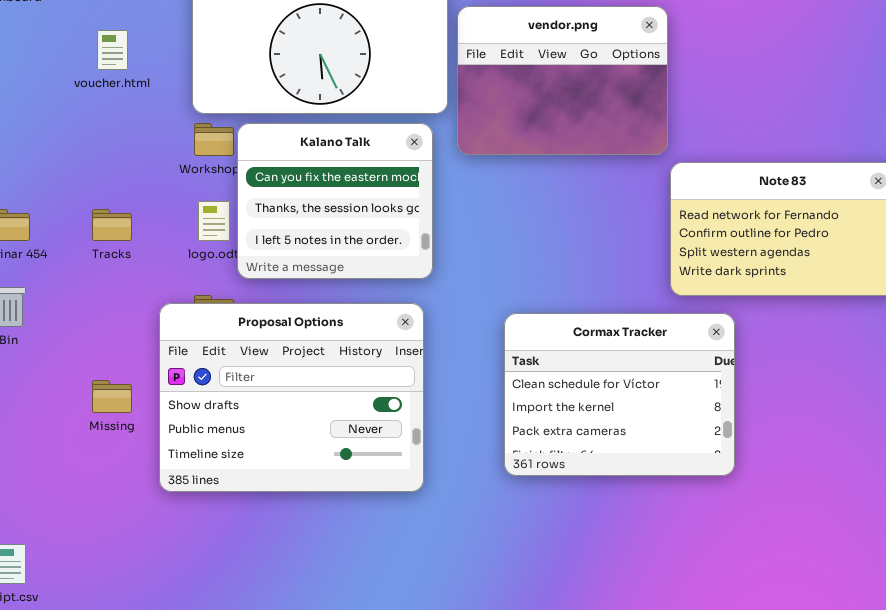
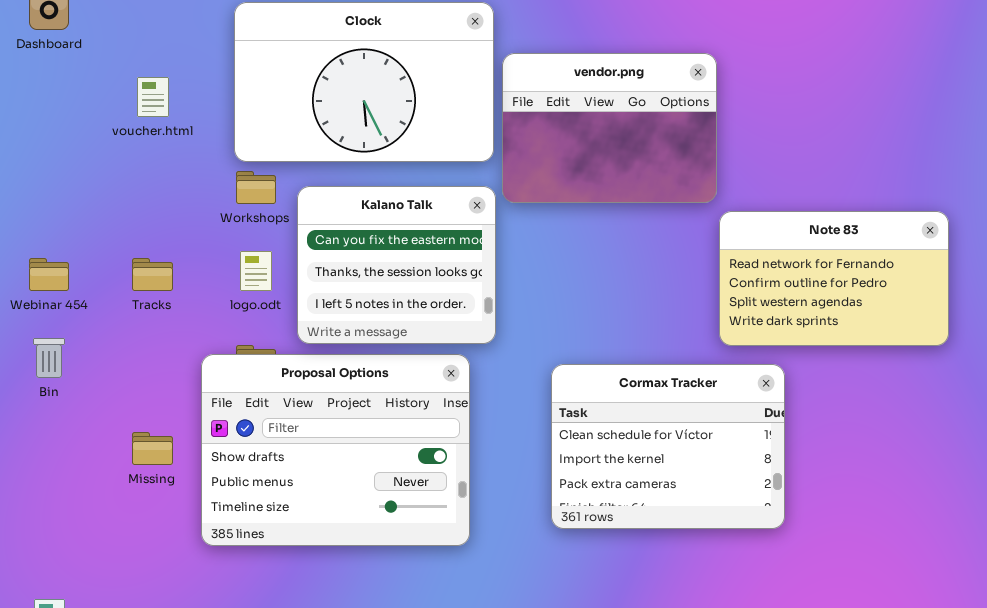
Kalano Talk: [237,123,433,279] -> [297,186,496,344], moved

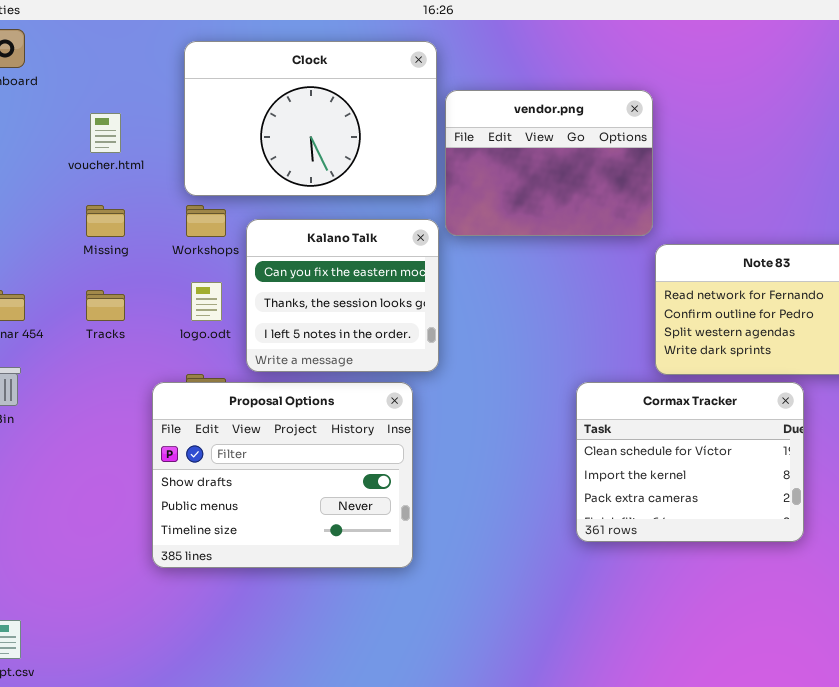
Cormax Tracker: [551,364,785,529] -> [576,382,804,542], moved
Missing: [132,432,173,465] -> [86,205,125,237], moved

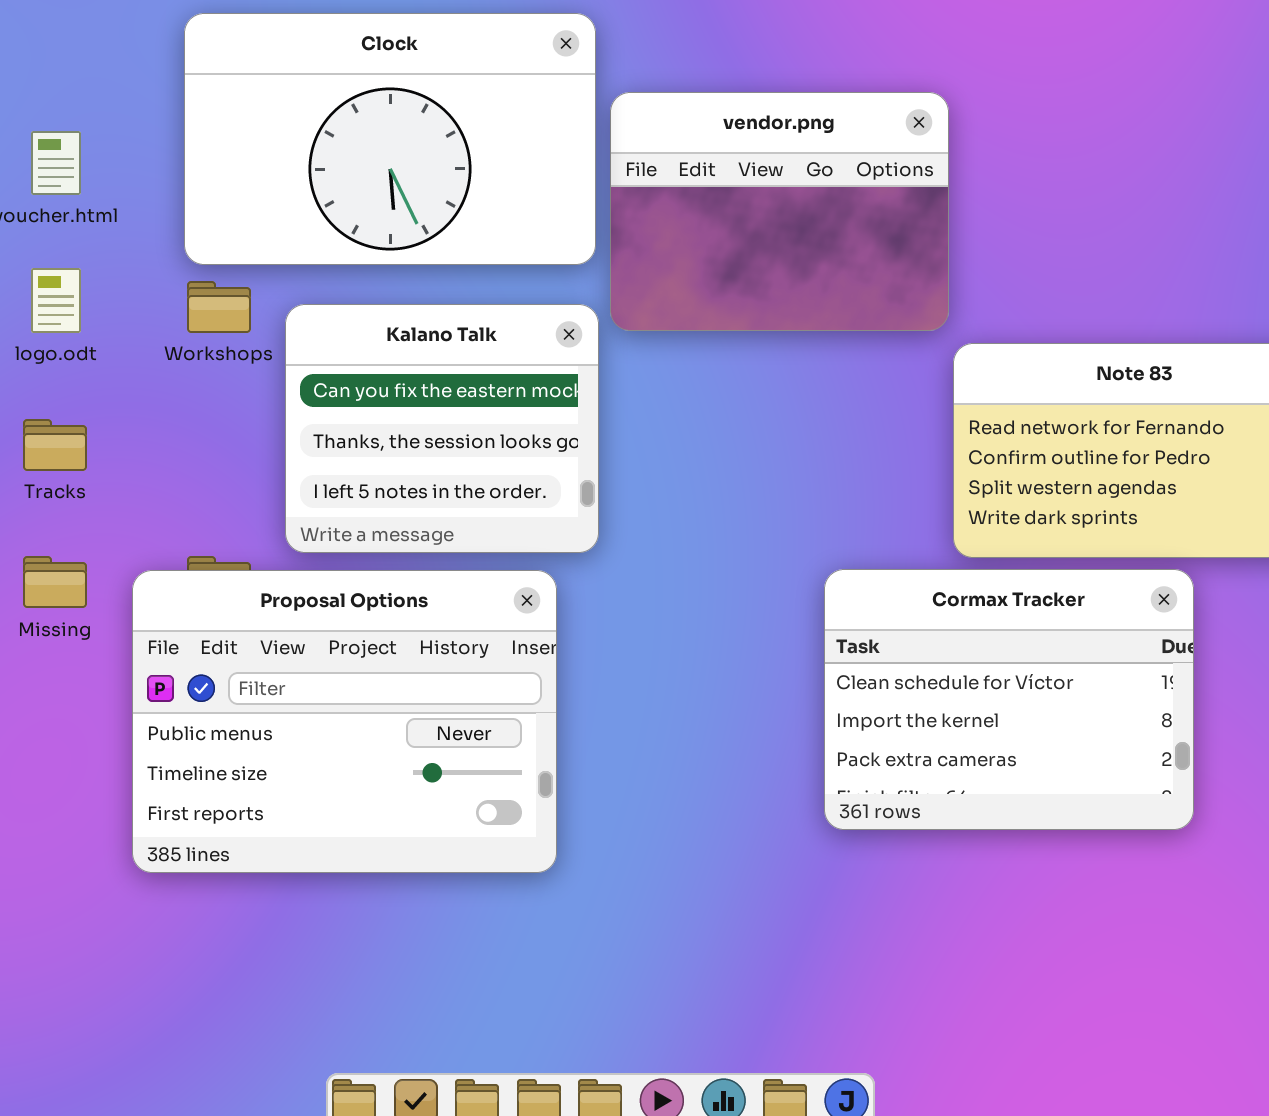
Missing: [86,205,125,237] -> [23,556,87,608], moved
logo.odt: [191,282,222,321] -> [31,268,81,333], moved
Proposal Options: [152,382,413,568] -> [132,570,557,873], scrolled down 1 row

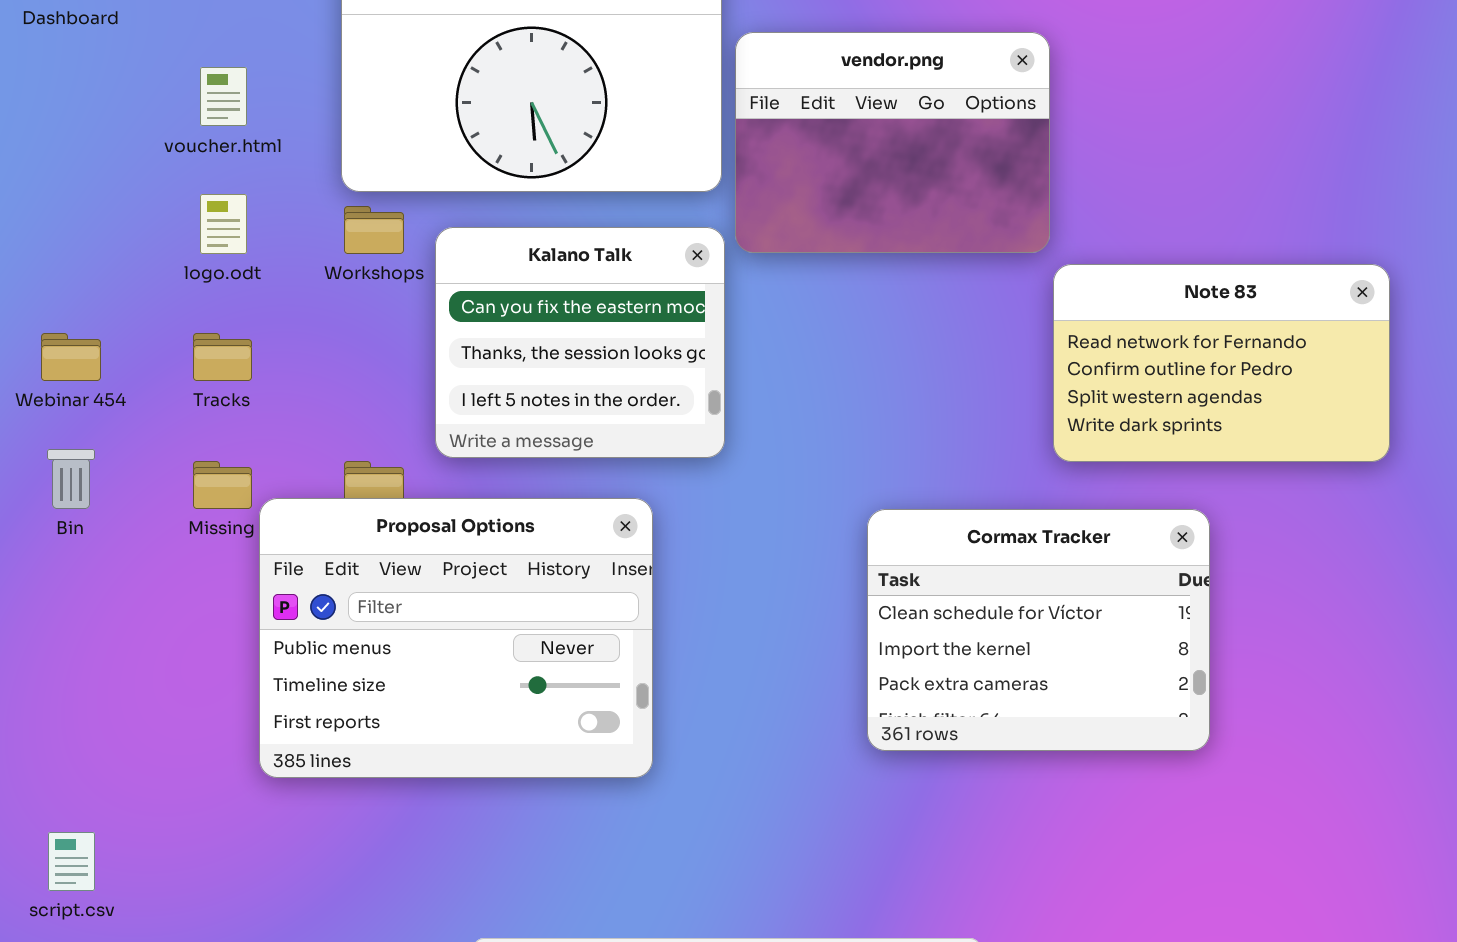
Cormax Tracker: [824,569,1194,830] -> [867,509,1210,751], moved
Proposal Options: [132,570,557,873] -> [259,498,653,778], moved

